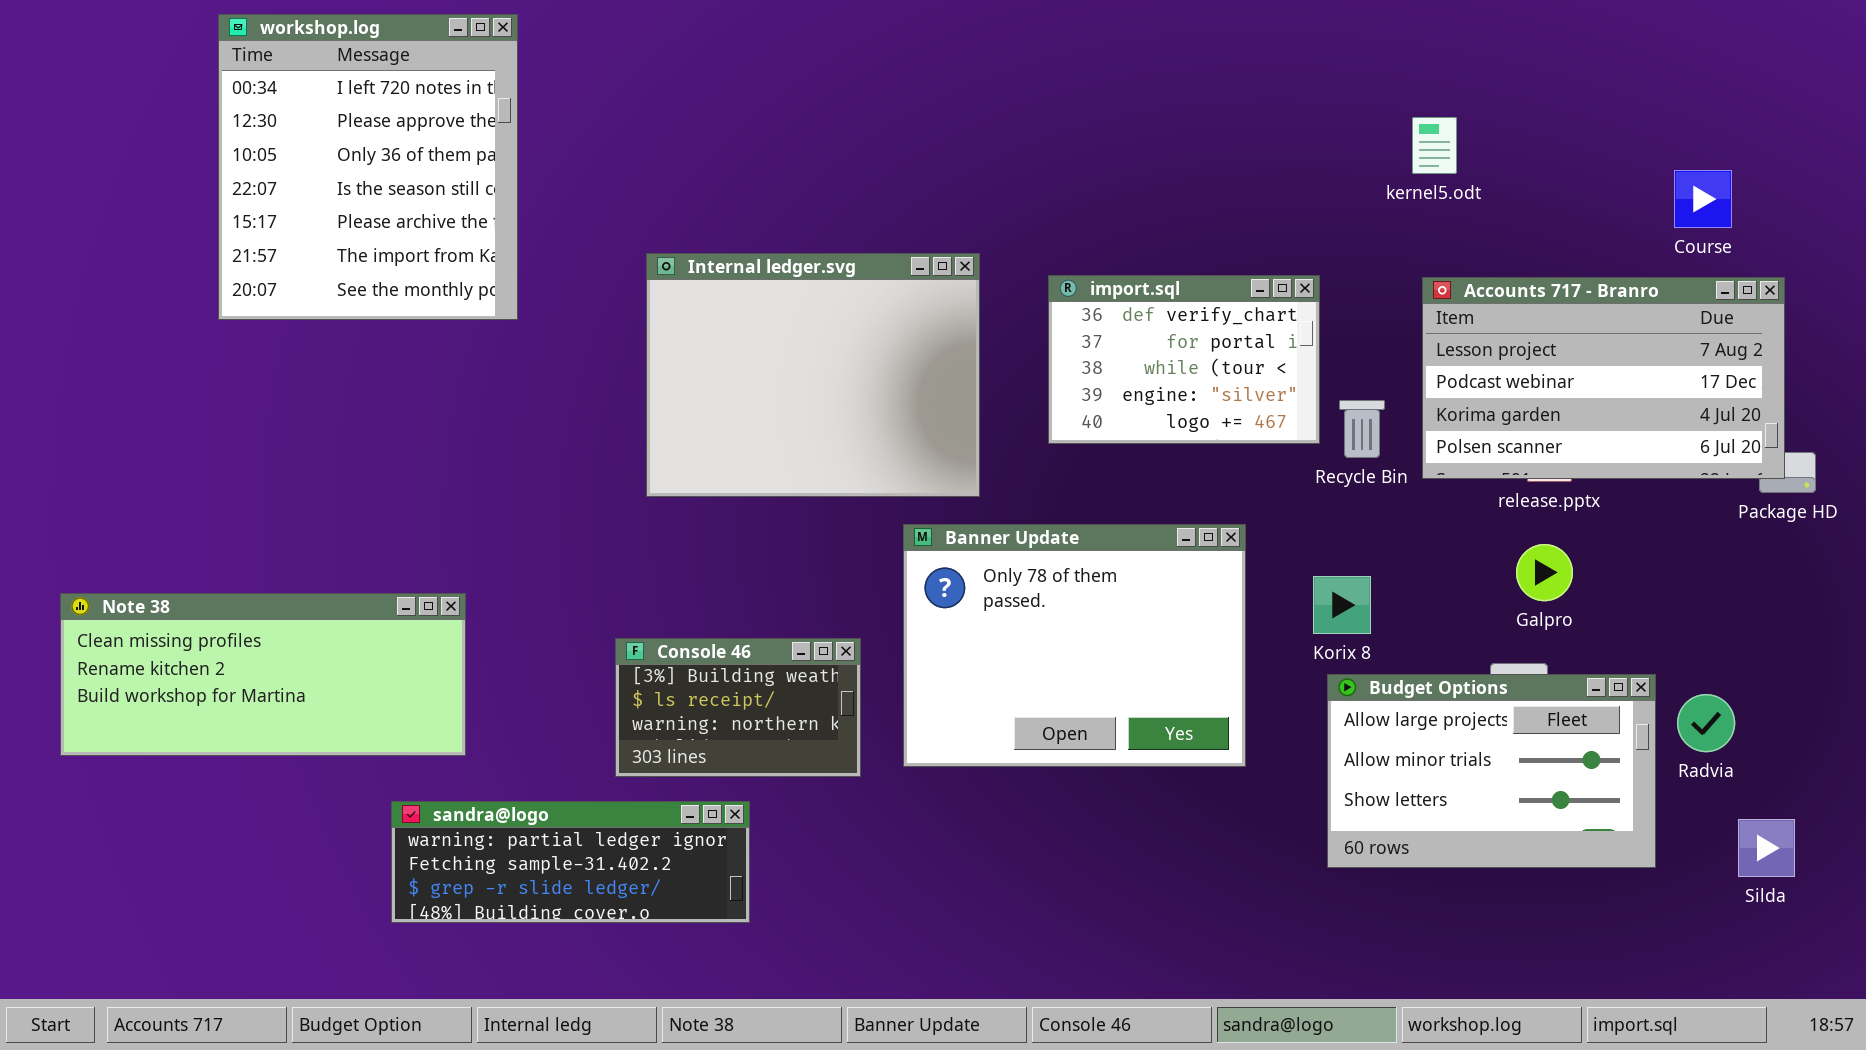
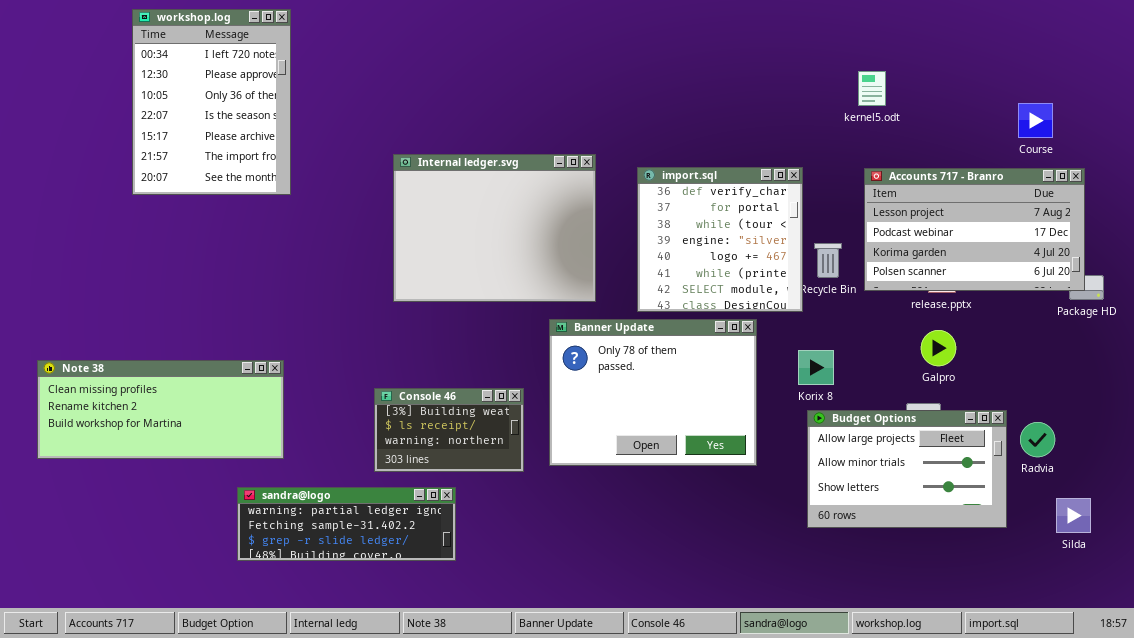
workshop.log: [218,14,518,320] -> [132,9,291,195], resized
import.sql: [1048,275,1320,444] -> [637,167,803,312], resized

